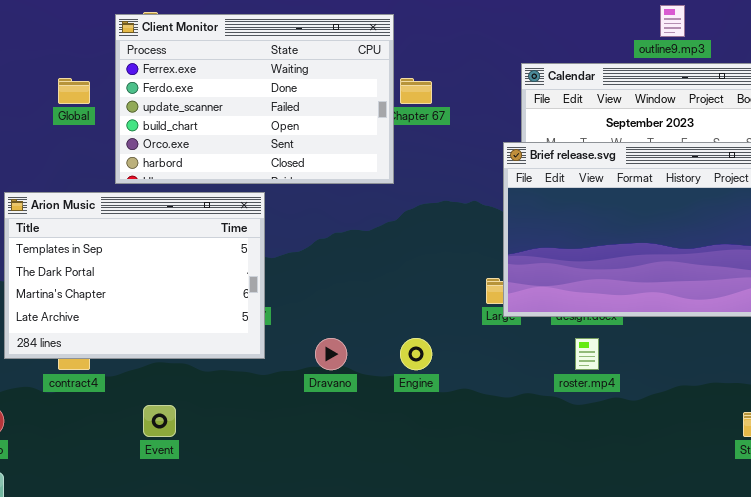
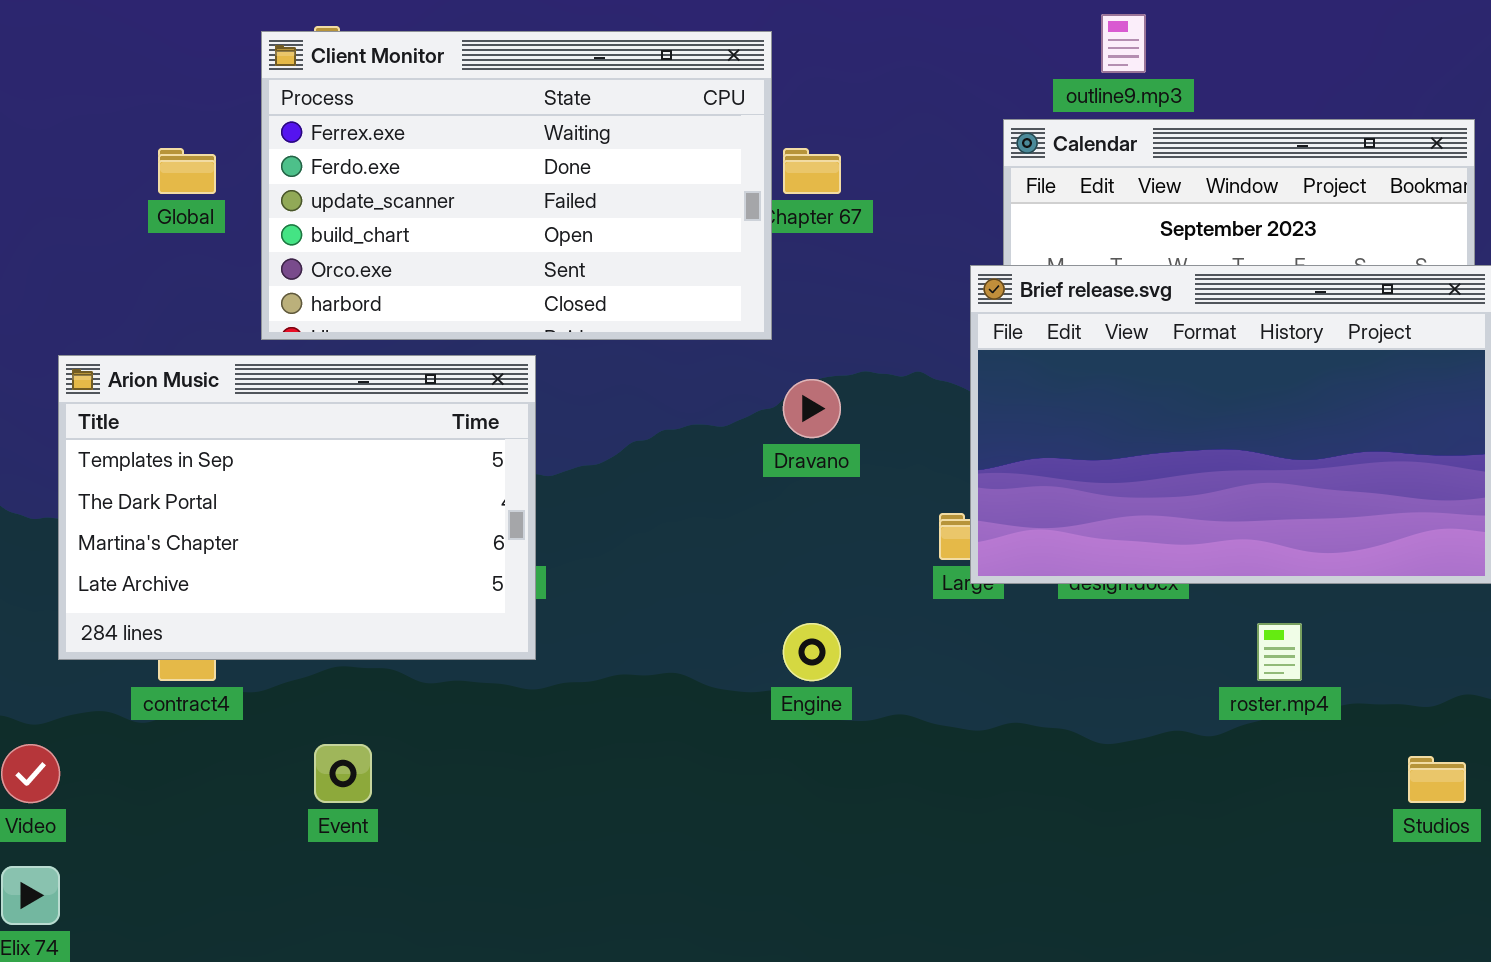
outline9.mp3: [660,5,685,37] -> [1101,14,1146,73], moved
Dravano: [315,338,347,370] -> [783,379,841,438], moved
roster.mp4: [575,338,599,370] -> [1257,623,1302,681], moved

